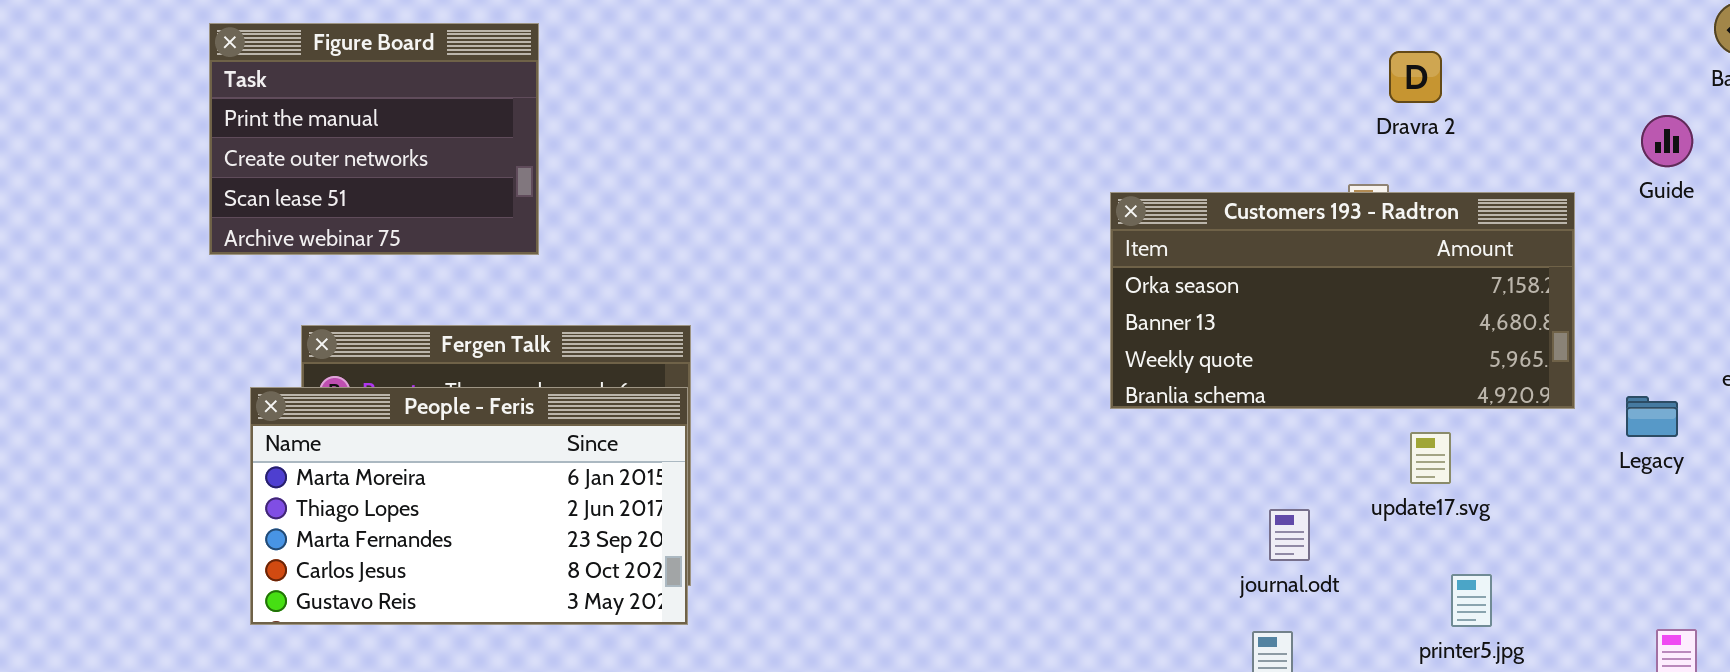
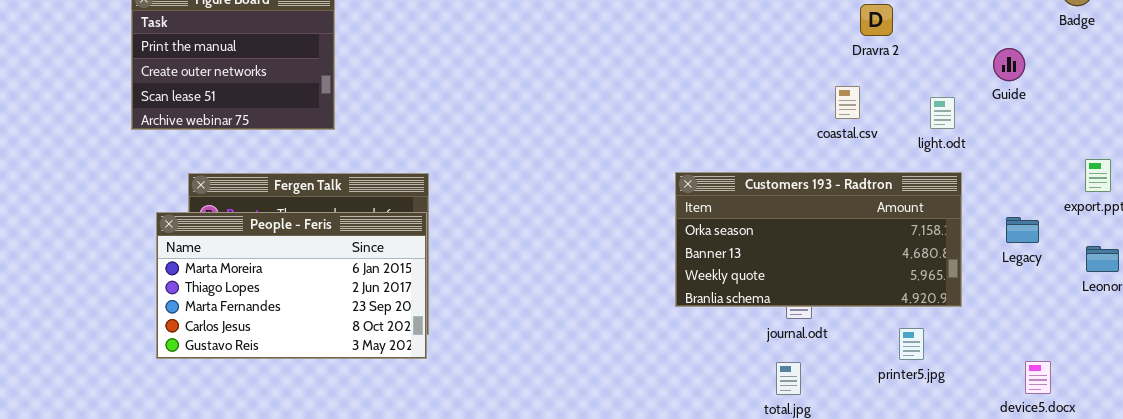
Guide: [1641,115,1693,167] -> [993,48,1025,81], moved
Customers 193 - Radtron: [1110,192,1575,409] -> [675,172,962,307], moved

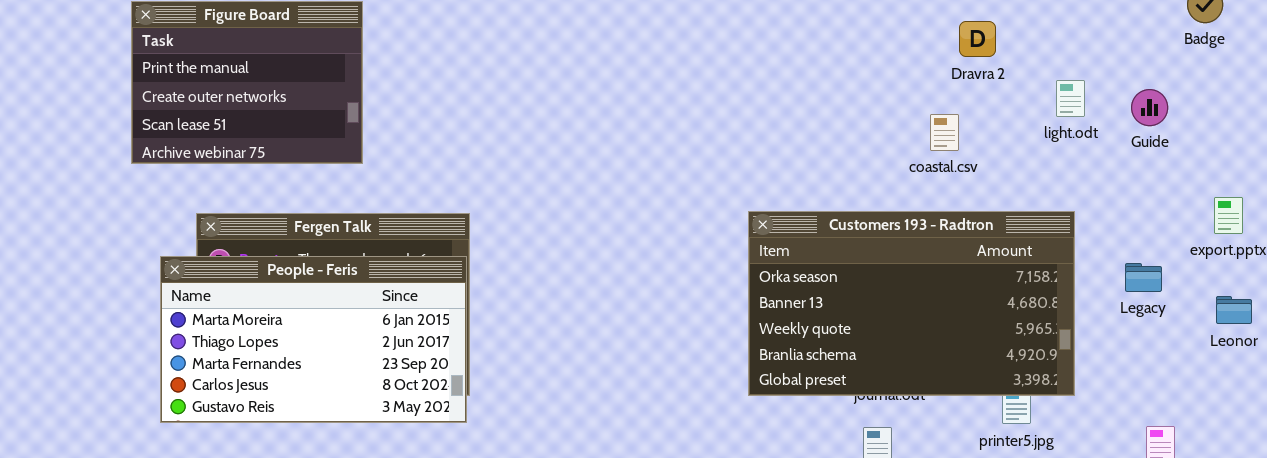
Guide: [993,48,1025,81] -> [1131,89,1168,126], moved
light.odt: [930,97,955,129] -> [1056,80,1085,117], moved
Customers 193 - Radtron: [675,172,962,307] -> [748,211,1075,396], resized

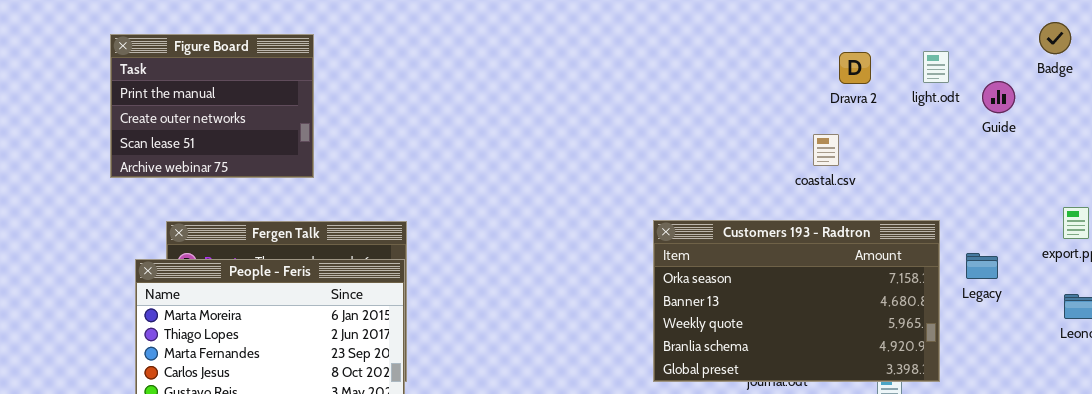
light.odt: [1056,80,1085,117] -> [923,51,949,83], moved
Guide: [1131,89,1168,126] -> [982,81,1015,113], moved
Legacy: [1125,263,1162,292] -> [966,253,998,279], moved

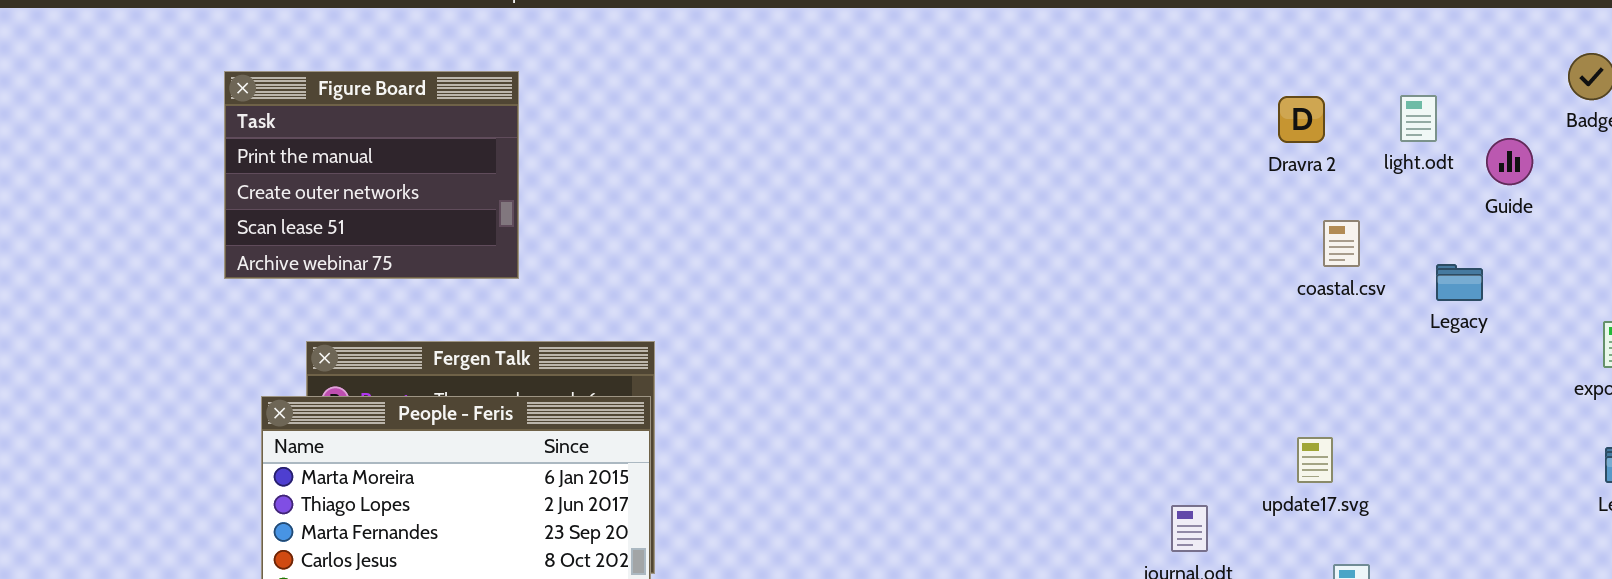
coastal.csv: [813,134,839,166] -> [1323,220,1360,267], moved
Customers 193 - Radtron: [653,220,940,382] -> none, closed
Legacy: [966,253,998,279] -> [1436,264,1483,301], moved

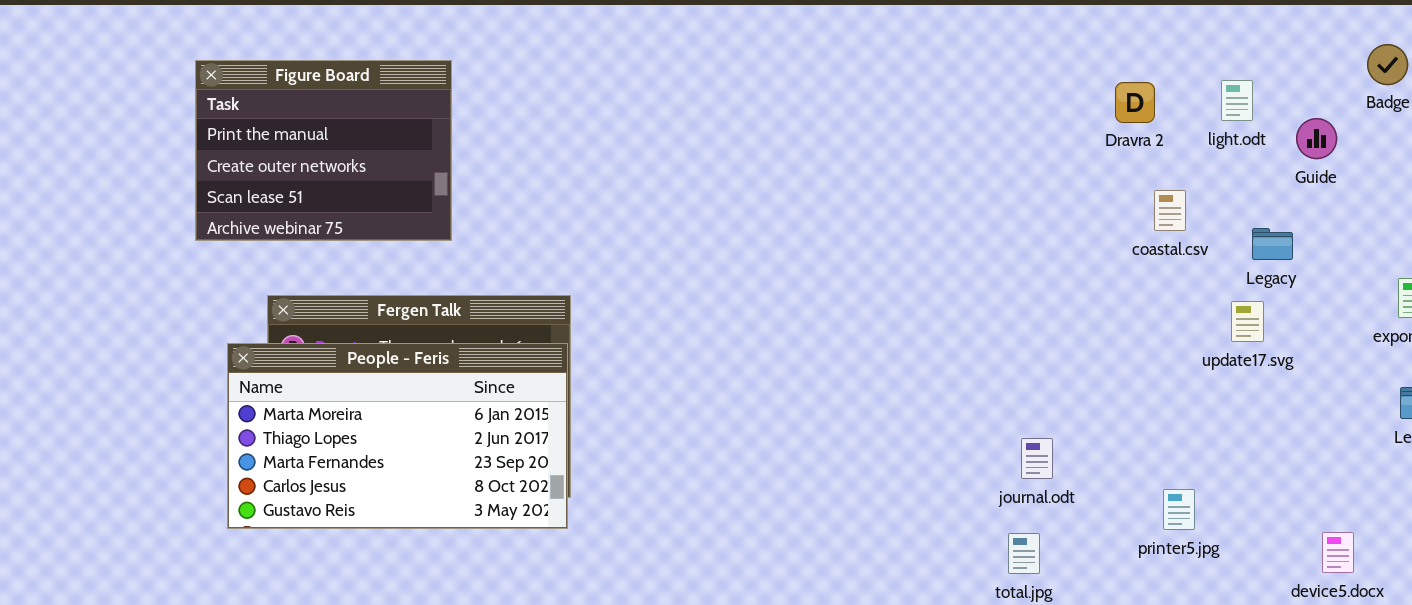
update17.svg: [1297,437,1333,483] -> [1231,301,1264,342], moved

